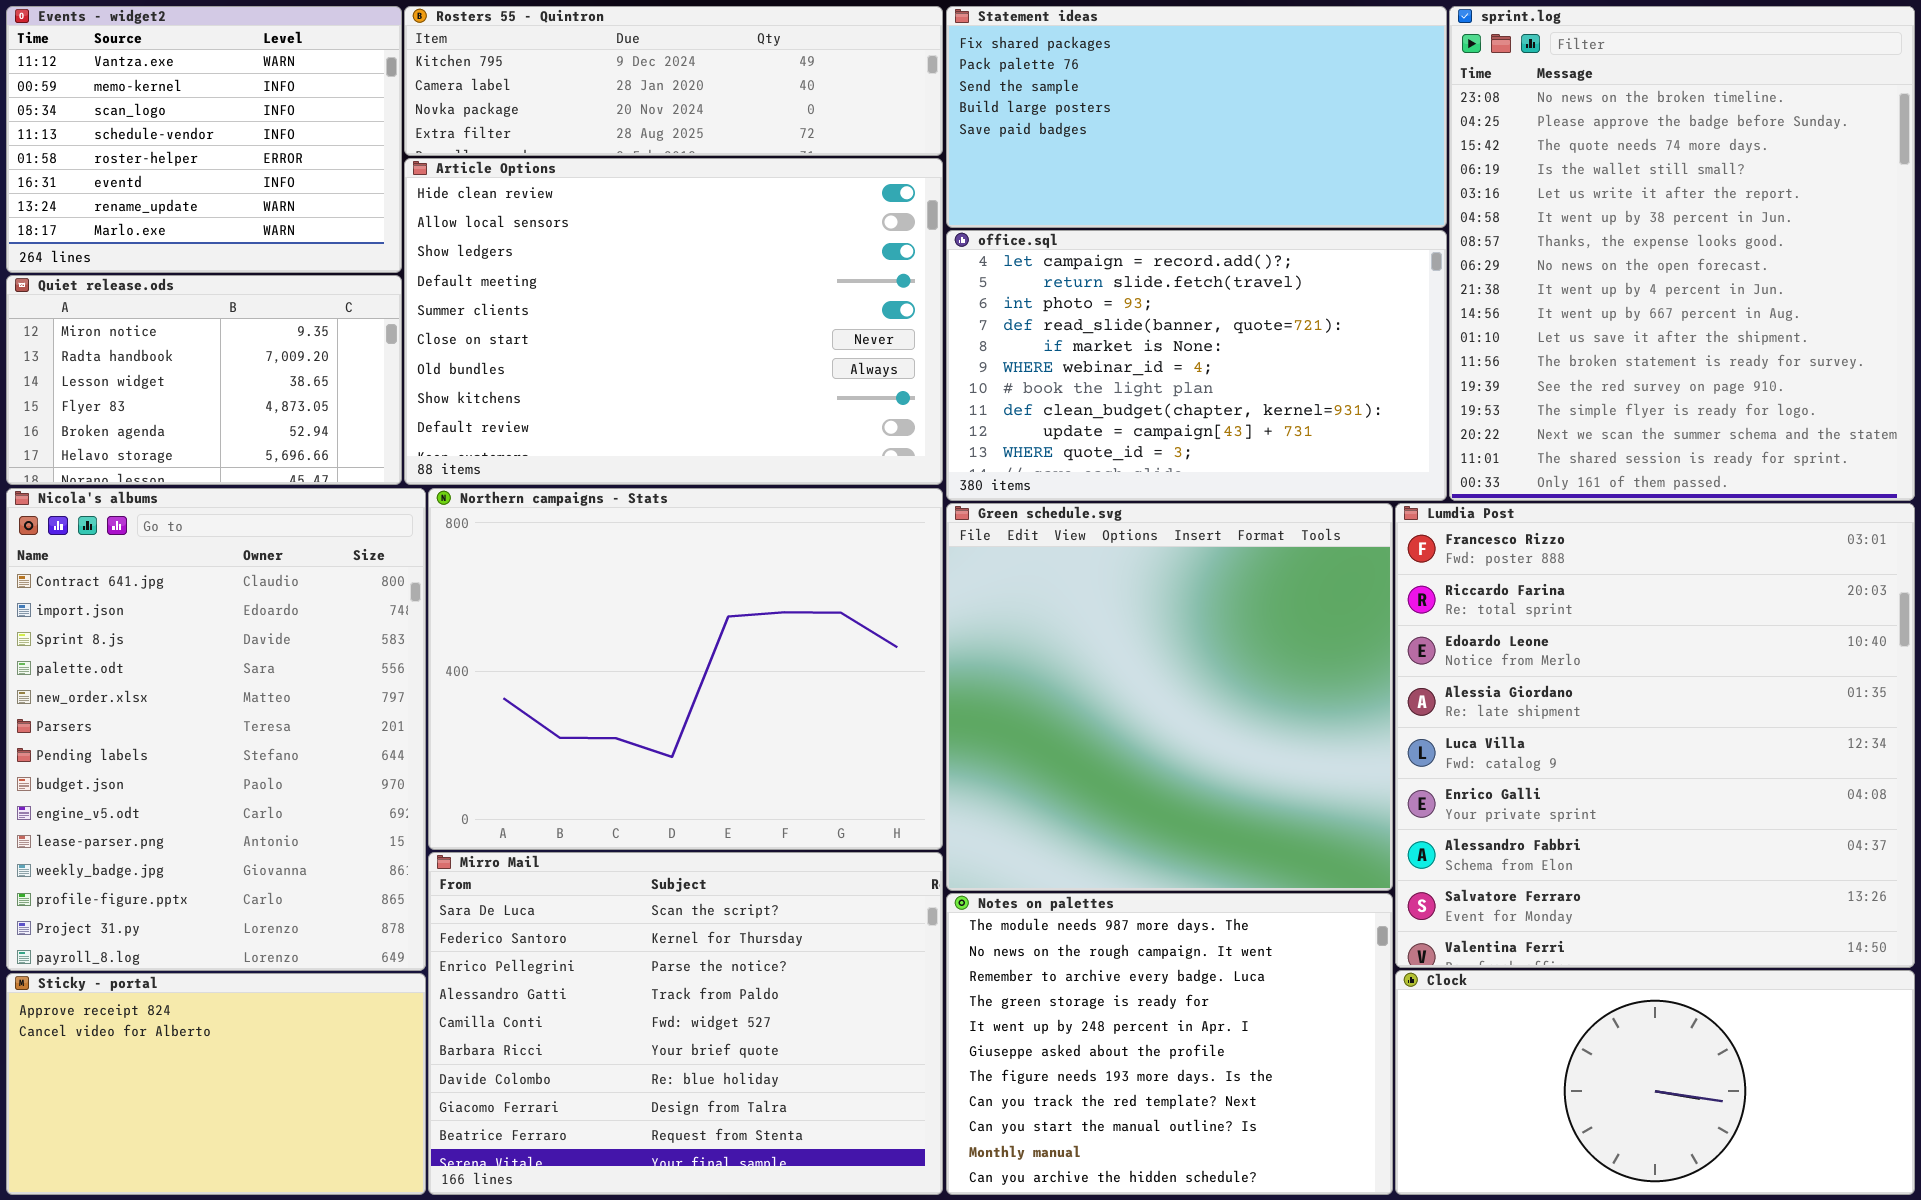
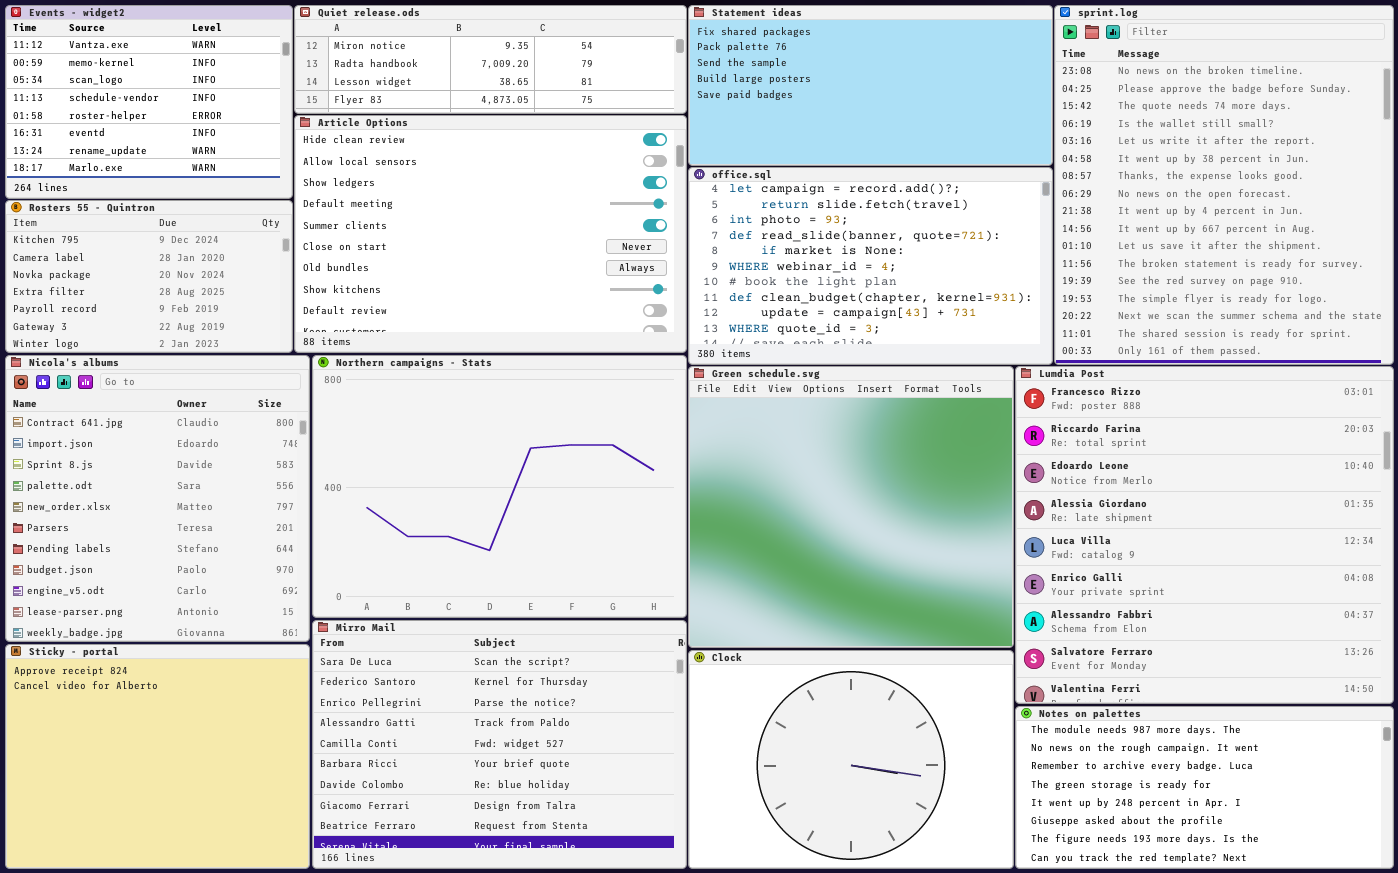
Rosters 55 - Quintron: [404,6,943,156] -> [5,200,293,353], moved, resized
Quiet release.ods: [6,275,402,485] -> [294,5,687,114], moved, resized
Nicola's albums: [6,488,426,971] -> [5,355,310,642], resized
Notes on palettes: [946,893,1393,1195] -> [1015,706,1394,869], moved, resized
Clock: [1395,970,1915,1195] -> [688,650,1014,869], moved, resized
Sticky - portal: [6,973,426,1195] -> [5,644,310,869], resized

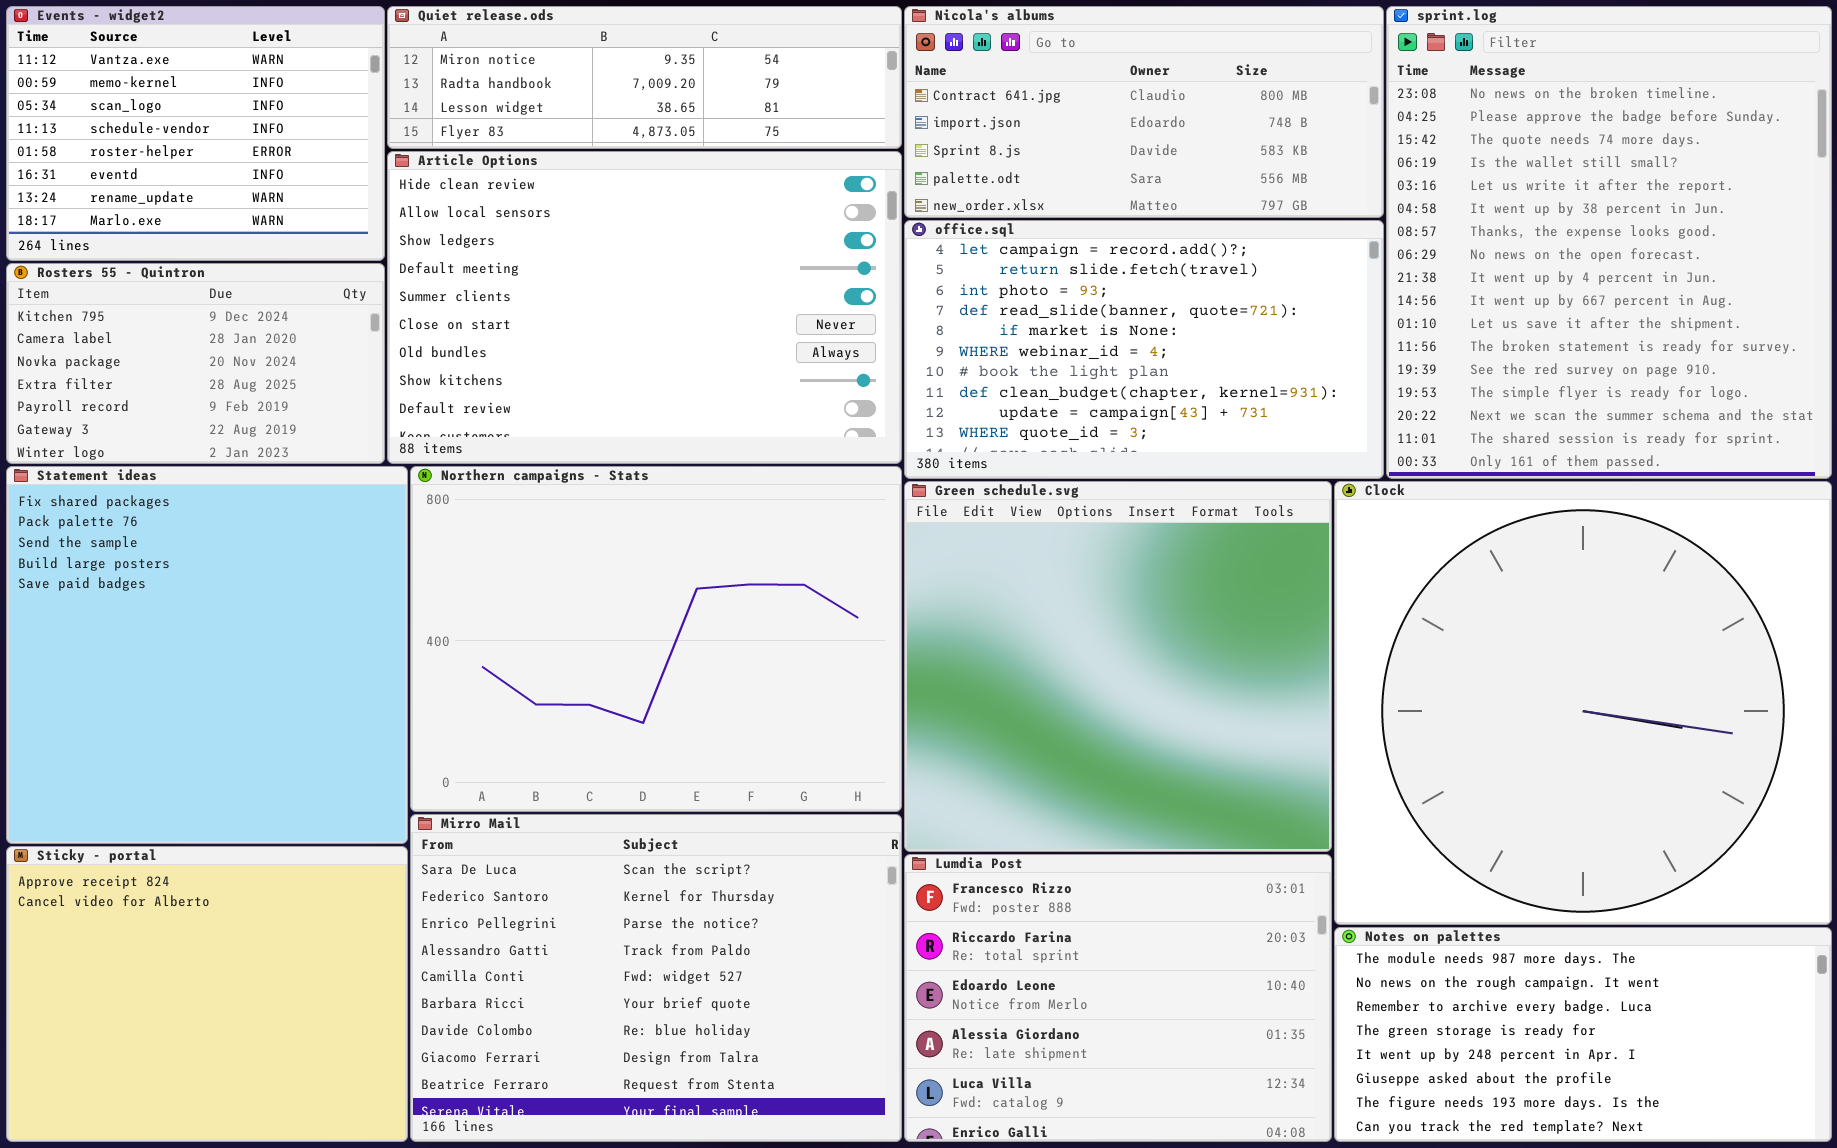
Statement ideas: [688,5,1053,166] -> [6,466,408,844], moved, resized
Nicola's albums: [5,355,310,642] -> [904,6,1384,218], moved, resized
Lumdia Post: [1015,366,1394,704] -> [904,854,1332,1142], moved, resized
Clock: [688,650,1014,869] -> [1334,481,1832,925], moved, resized

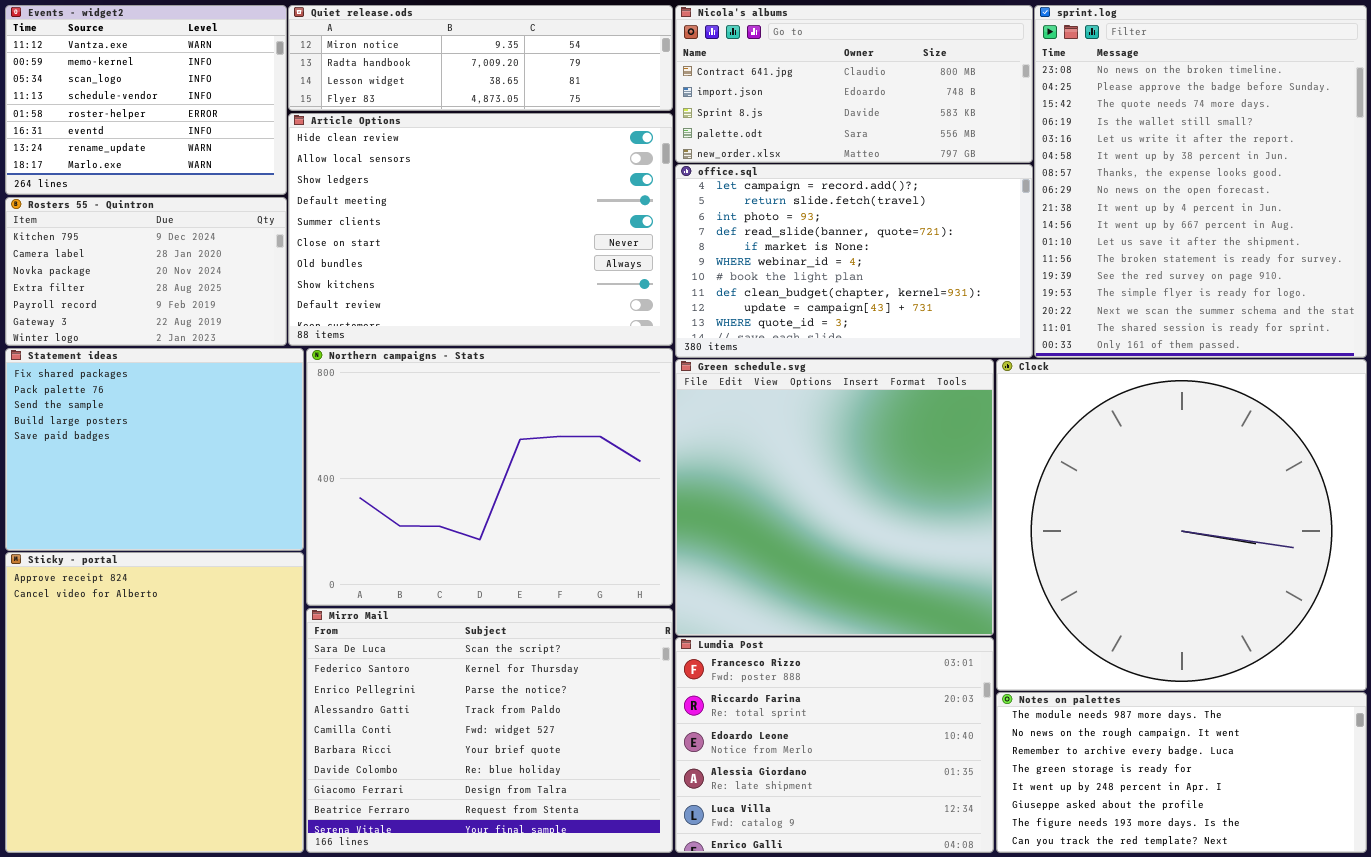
Statement ideas: [6,466,408,844] -> [5,348,304,551], resized
Sticky - portal: [6,846,408,1142] -> [5,552,304,853], resized

